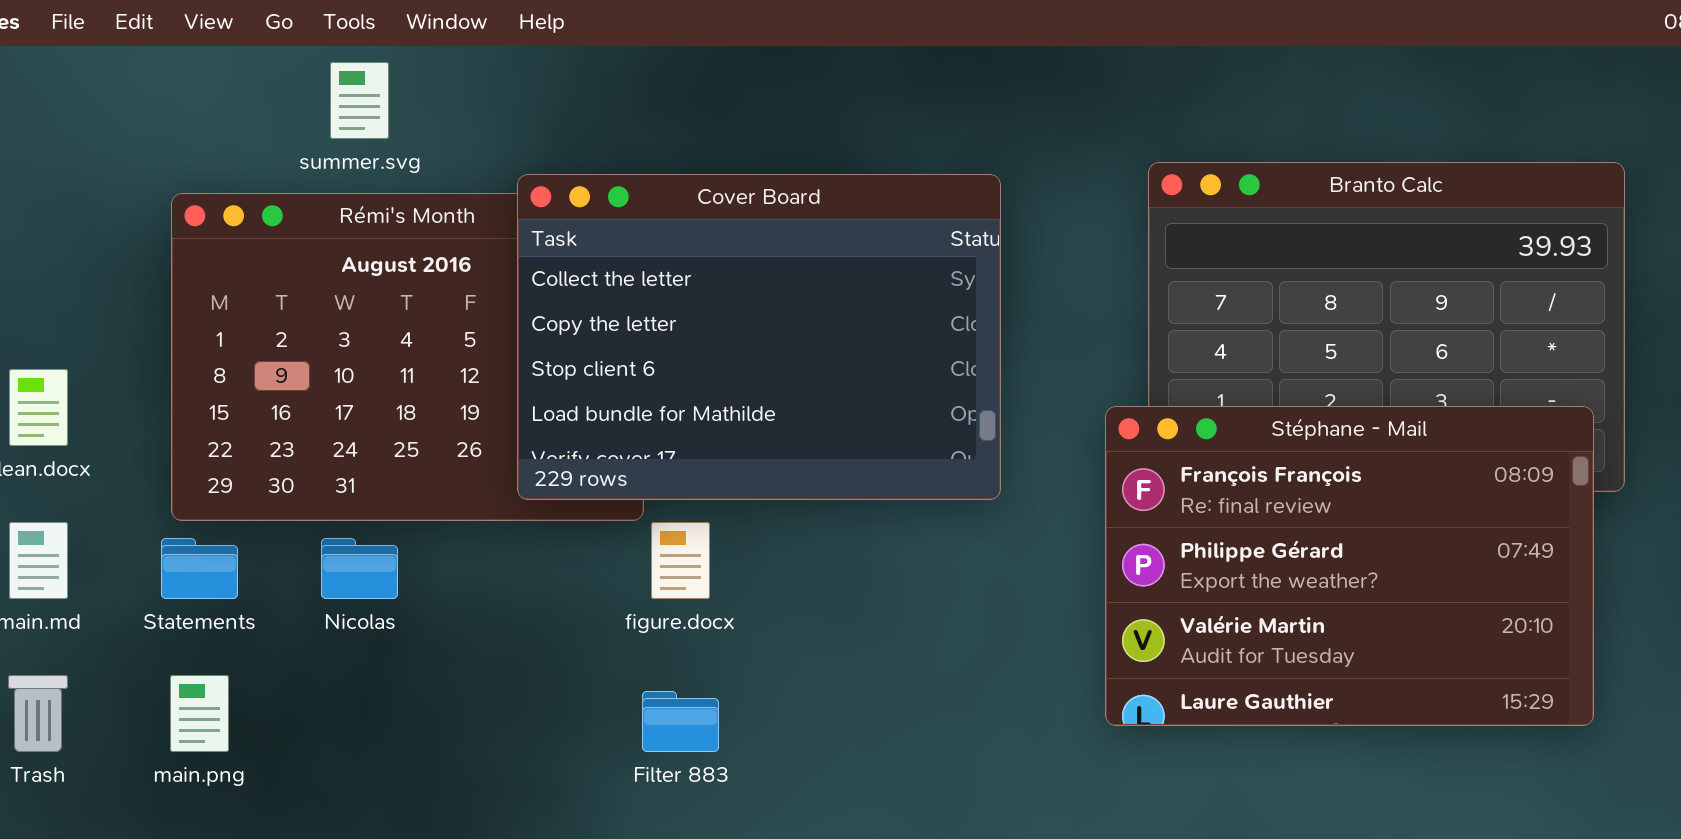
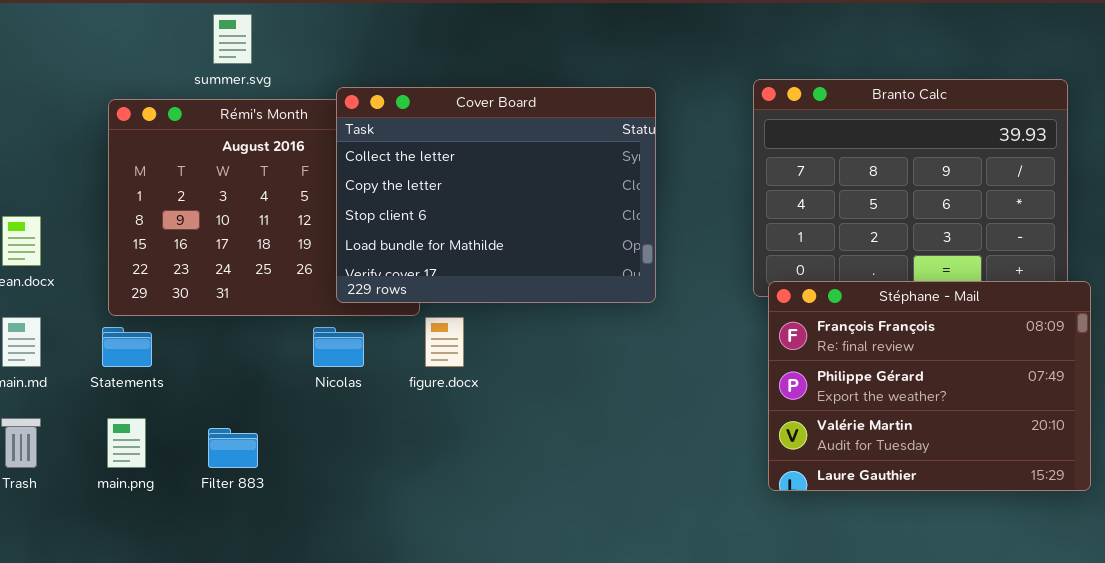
Stéphane - Mail: [1105,406,1594,726] -> [768,281,1091,491], moved
Nicolas: [321,538,398,599] -> [313,327,364,367], moved
Filter 883: [642,691,719,752] -> [208,428,258,468], moved

